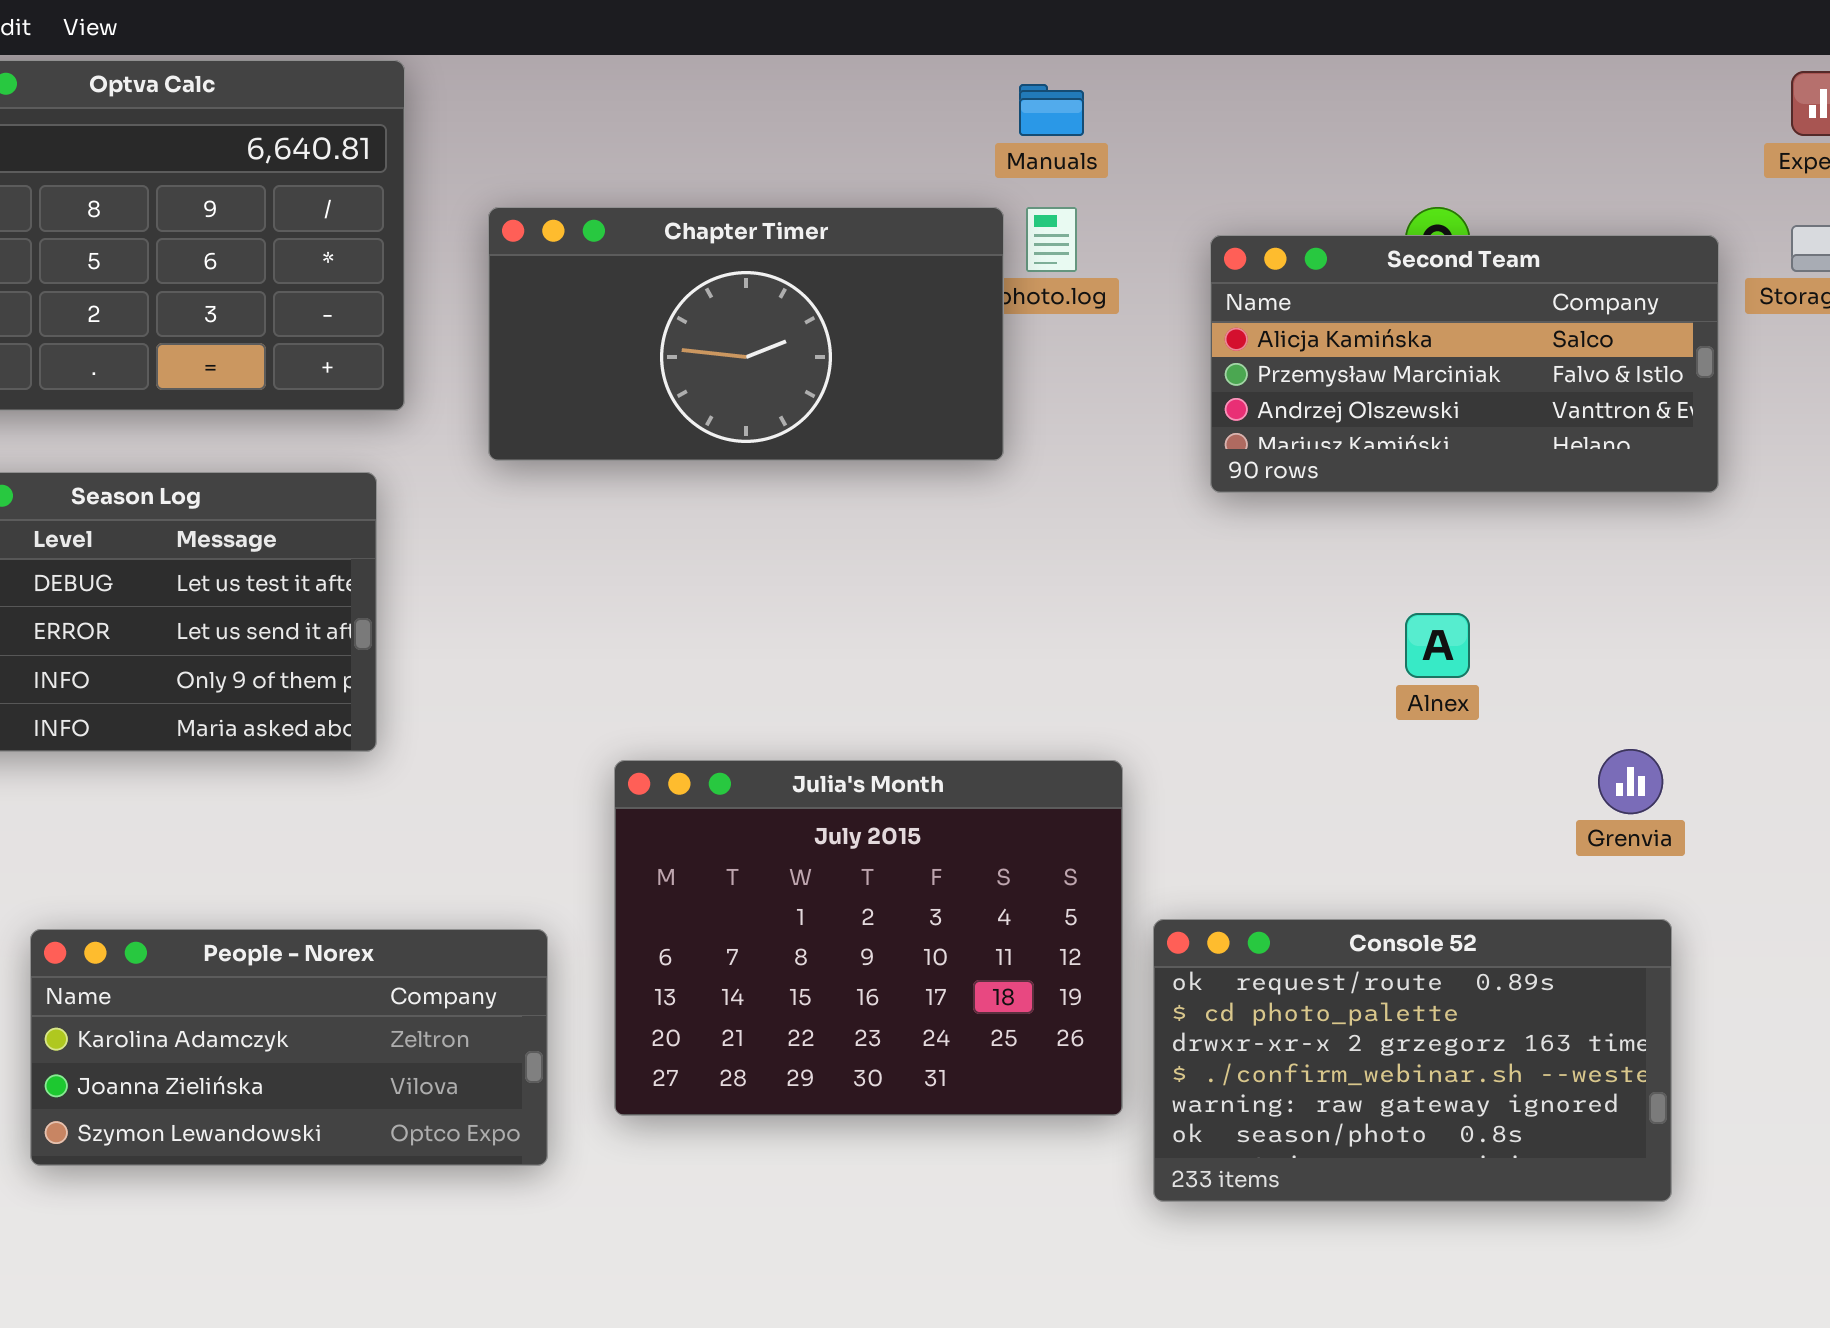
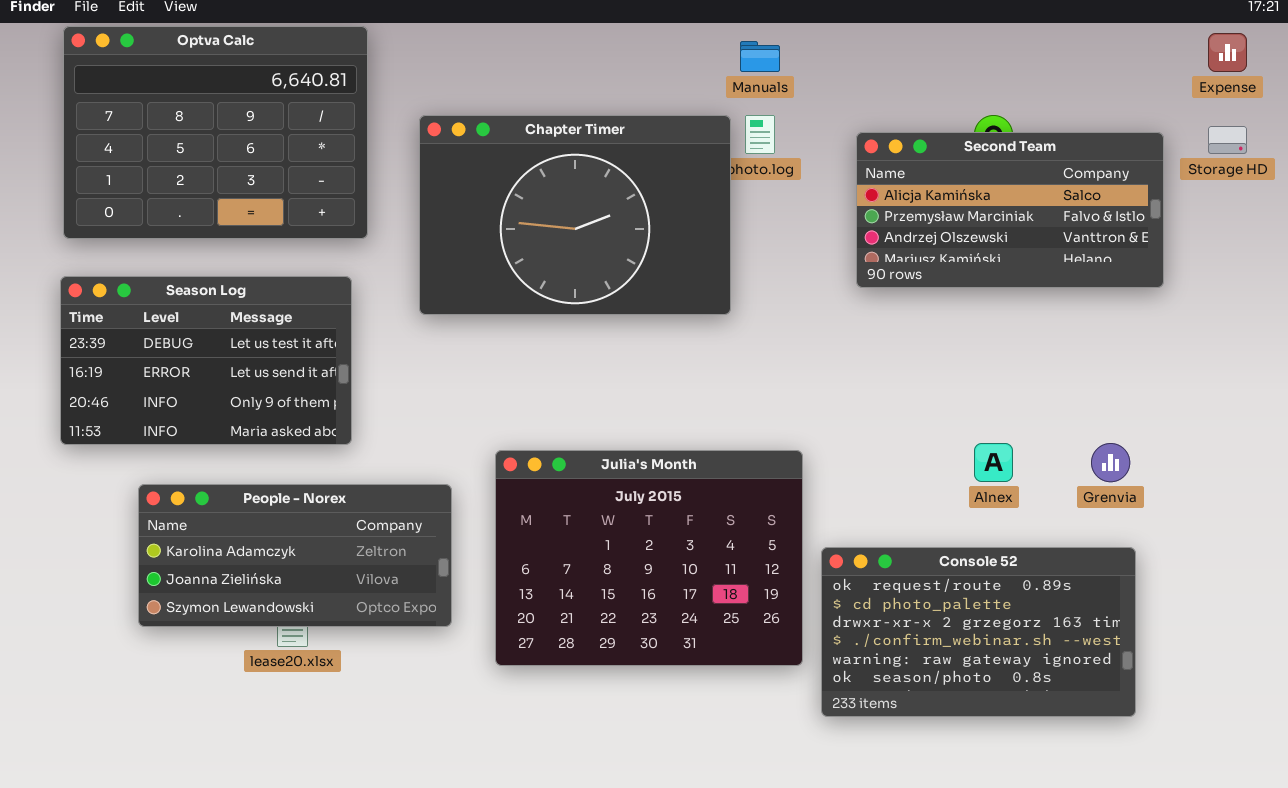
Chapter Timer: [488,207,1004,461] -> [419,115,731,315], resized
Alnex: [1405,613,1470,678] -> [974,443,1013,482], moved
People - Norex: [30,929,548,1166] -> [138,484,452,627], moved

